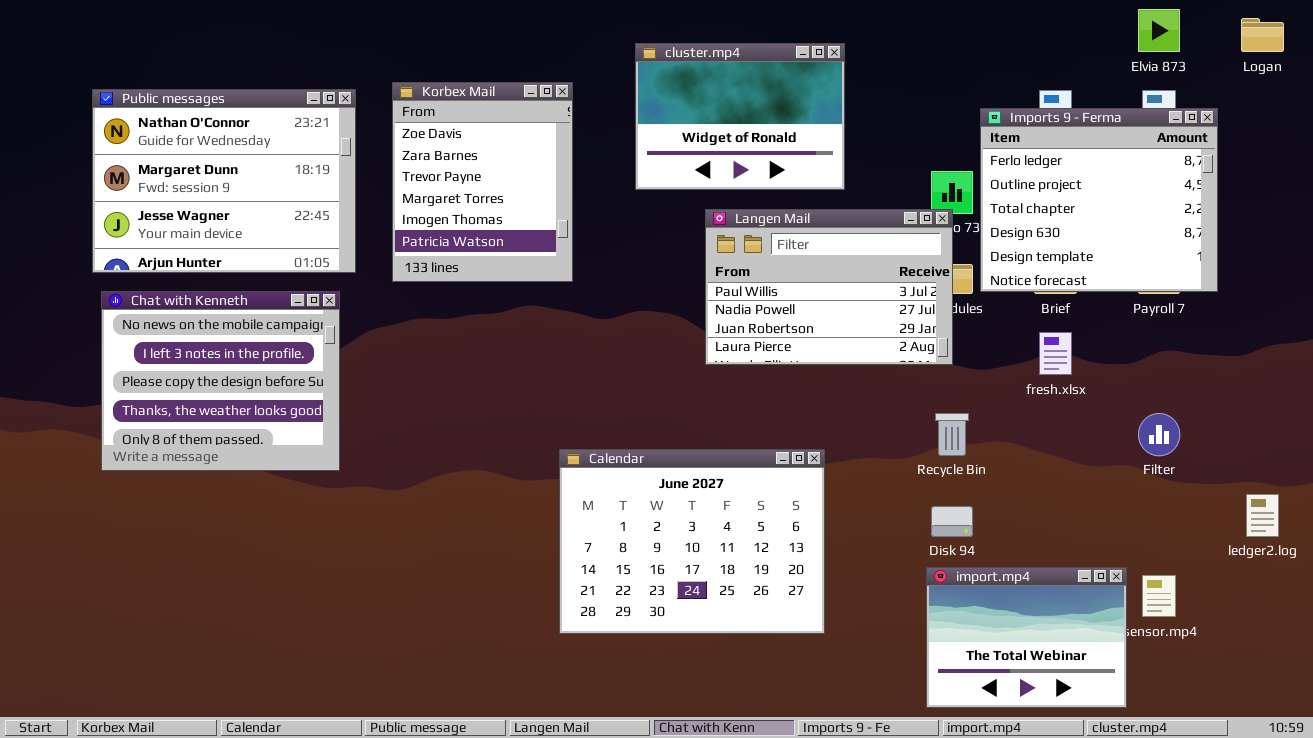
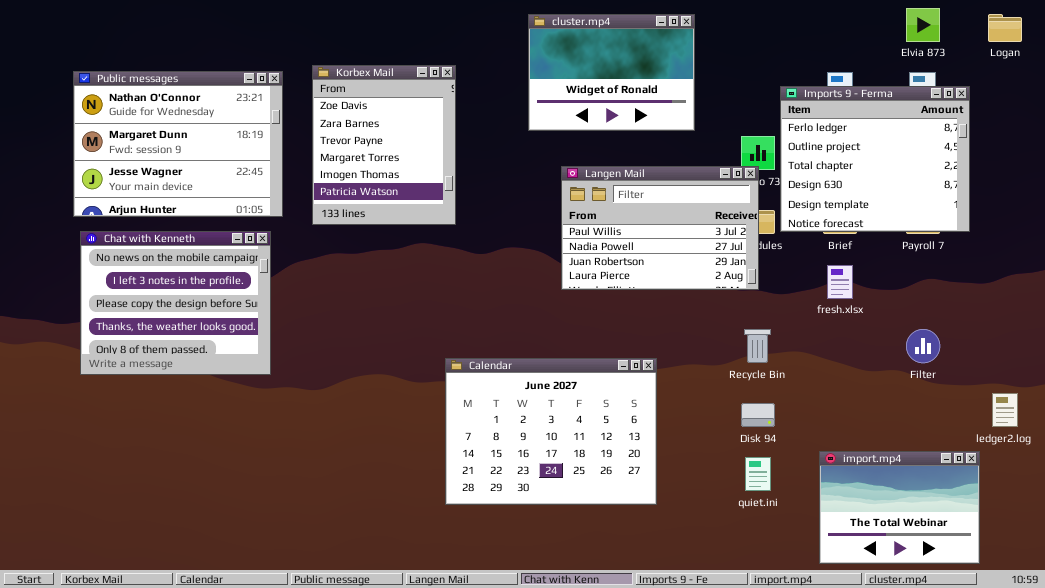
cluster.mp4: [635,43,845,190] -> [528,14,695,131], moved
import.mp4: [926,567,1127,708] -> [819,451,980,564], moved

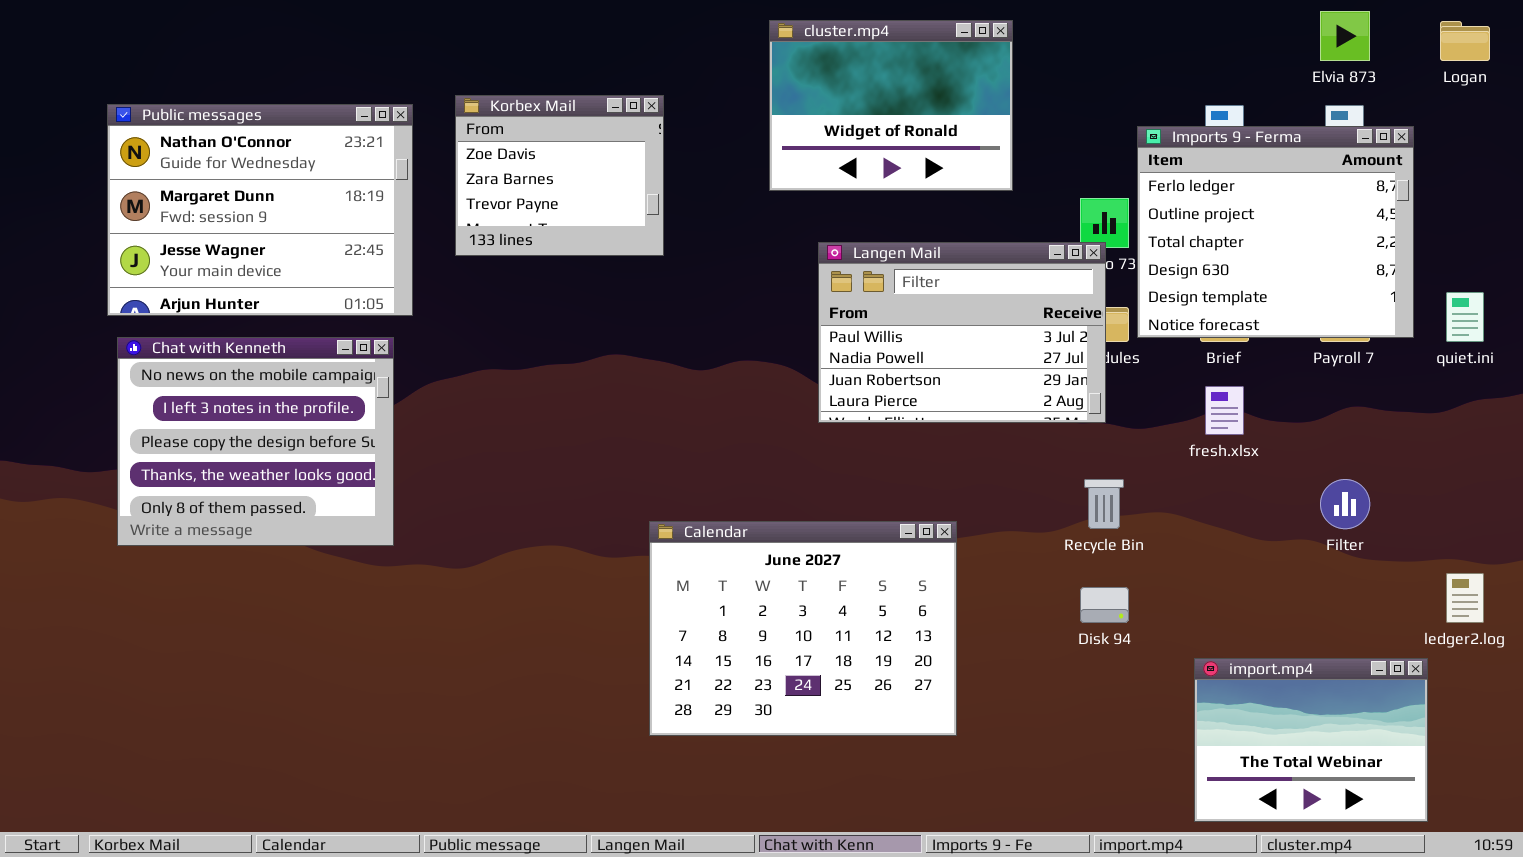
Korbex Mail: [312,65,456,225] -> [455,95,664,256], resized
quiet.ini: [745,457,771,491] -> [1446,292,1484,342], moved

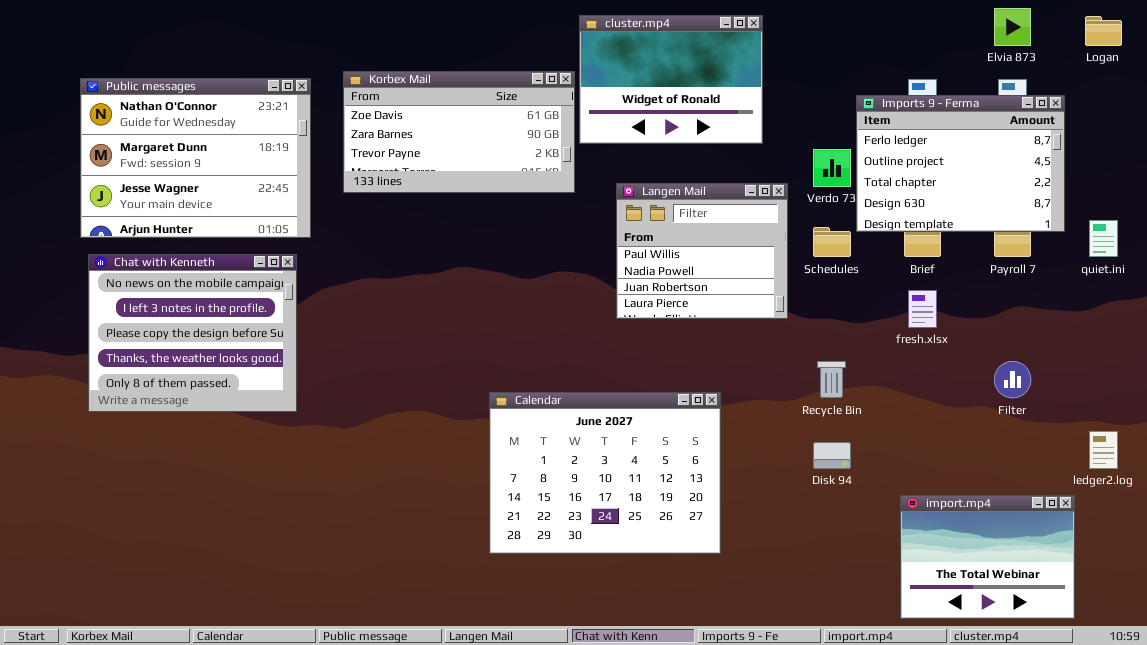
Korbex Mail: [455,95,664,256] -> [343,71,575,193], resized
Imports 9 - Ferma: [1137,126,1414,338] -> [856,95,1065,232], resized
Langen Mail: [818,242,1106,423] -> [616,183,788,319], resized

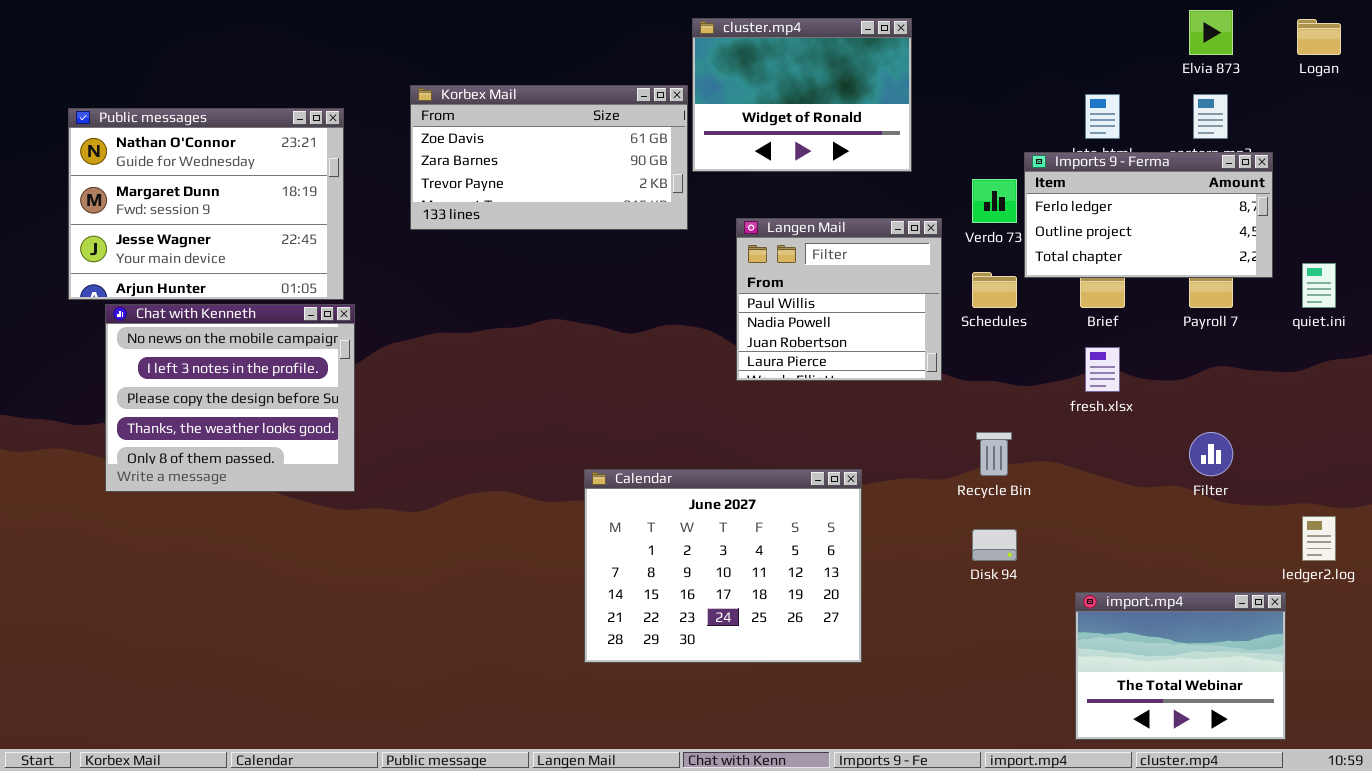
Public messages: [80,78,311,238] -> [68,108,344,300], moved
Imports 9 - Ferma: [856,95,1065,232] -> [1024,152,1273,278], resized

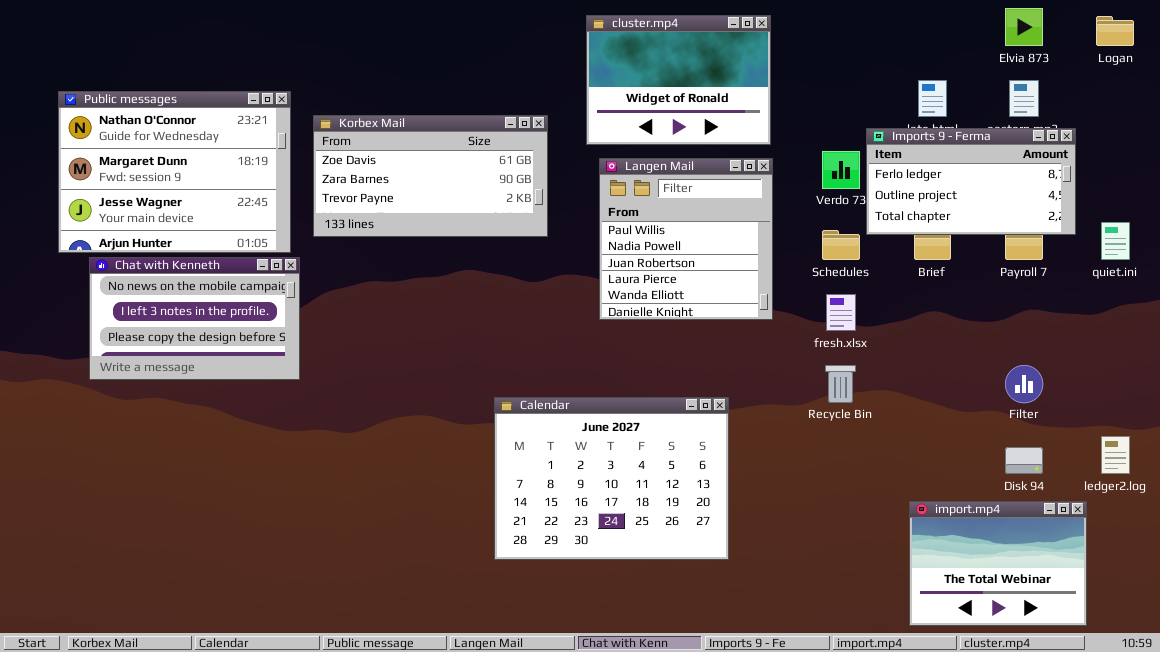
Korbex Mail: [410,85,688,230] -> [313,115,548,237], moved
Langen Mail: [736,218,942,381] -> [599,158,773,320], moved, resized
Chat with Kenneth: [105,304,355,492] -> [89,257,300,380], resized
fresh.xlsx: [1085,347,1120,392] -> [826,294,856,331], moved
Disk 94: [972,529,1017,561] -> [1005,447,1043,474], moved

